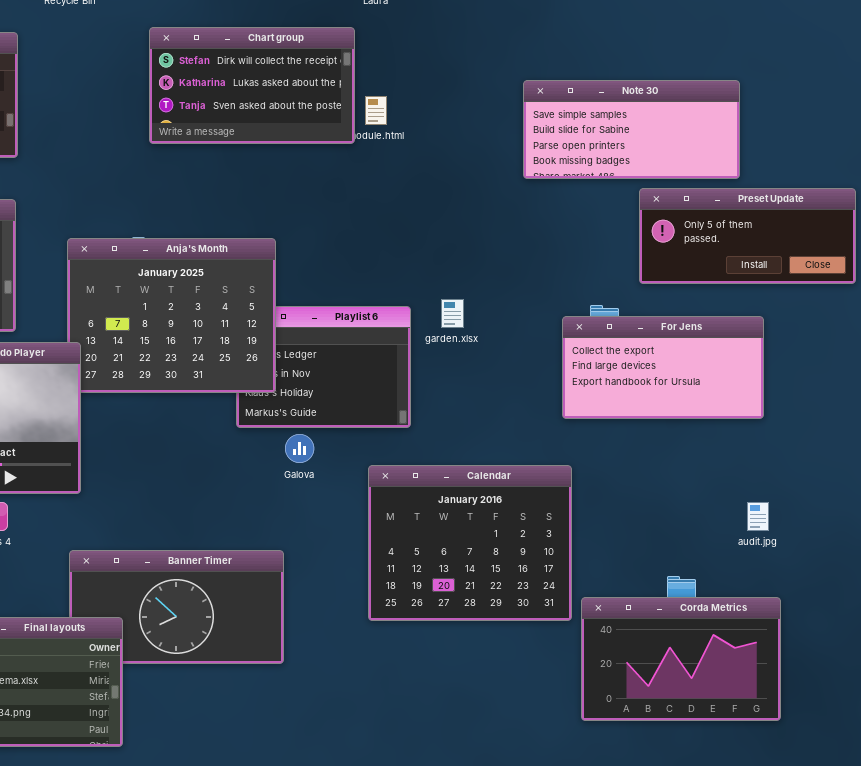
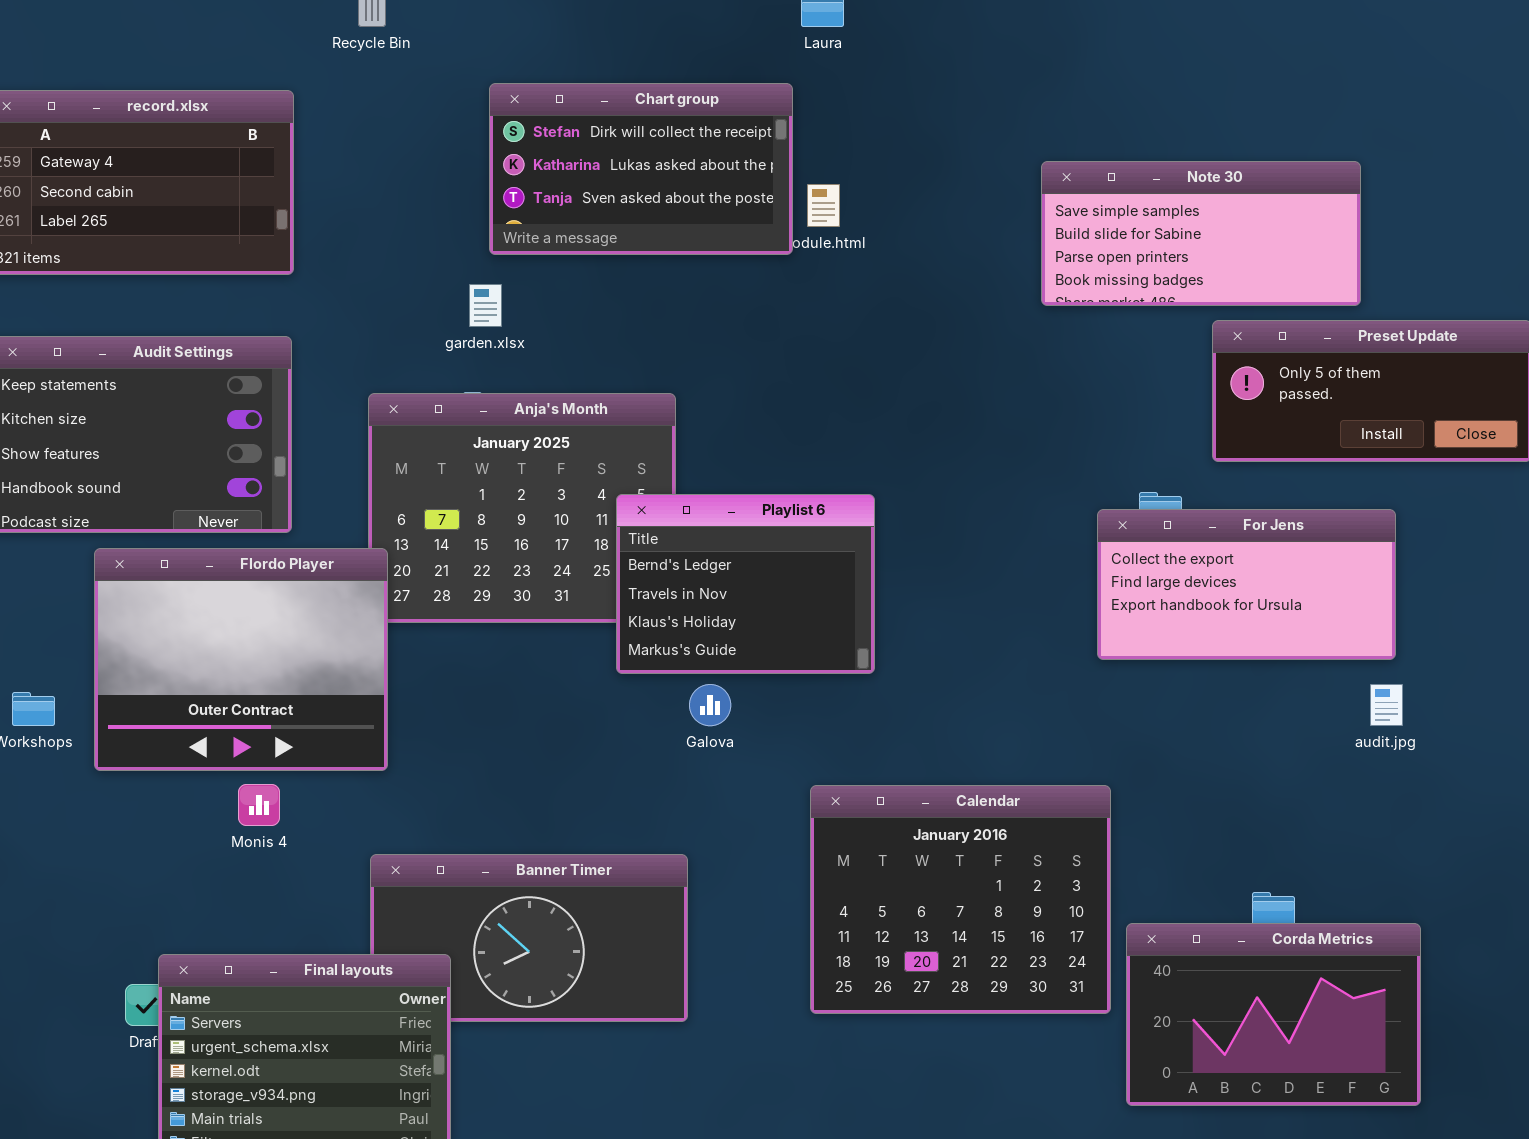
garden.xlsx: [441,299,464,328] -> [469,284,502,327], moved
Playlist 6: [236,306,411,428] -> [616,494,875,674], raised
Calendar: [368,465,572,621] -> [810,785,1111,1014], moved
audit.jpg: [747,502,769,531] -> [1370,684,1403,726], moved

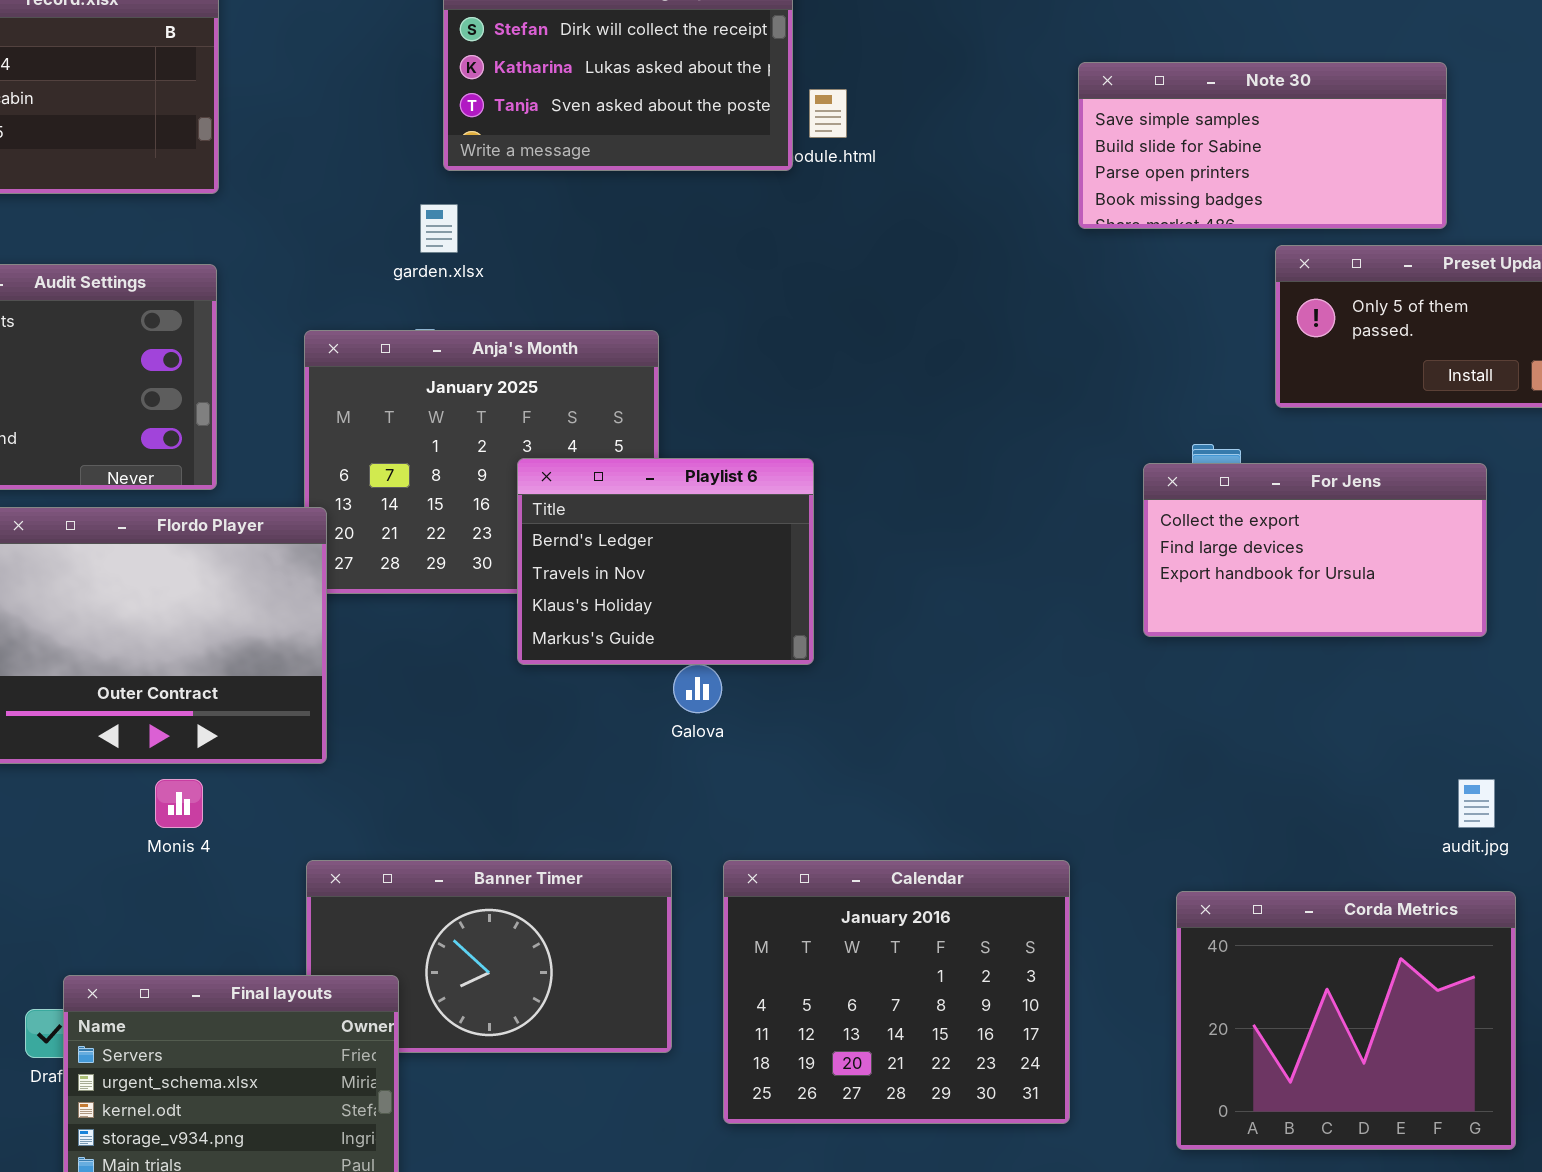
Playlist 6: [616,494,875,674] -> [517,458,814,665], moved
audit.jpg: [1370,684,1403,726] -> [1458,779,1495,828], moved
Calendar: [810,785,1111,1014] -> [723,860,1070,1124], moved
Corda Metrics: [1126,923,1421,1106] -> [1176,891,1516,1150], resized

